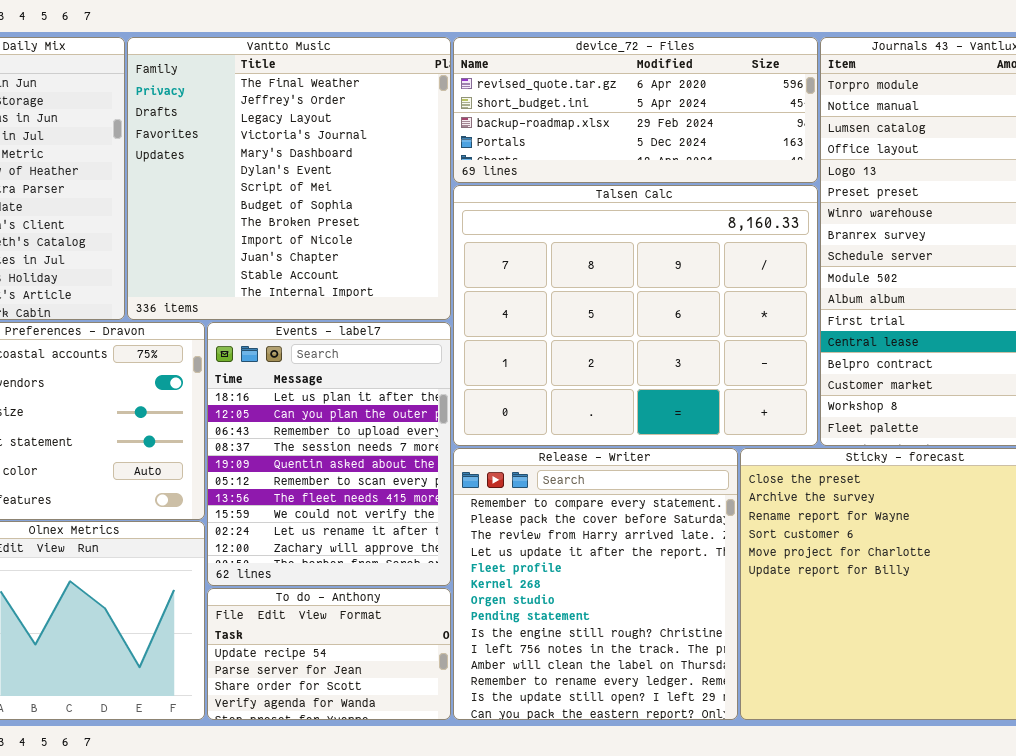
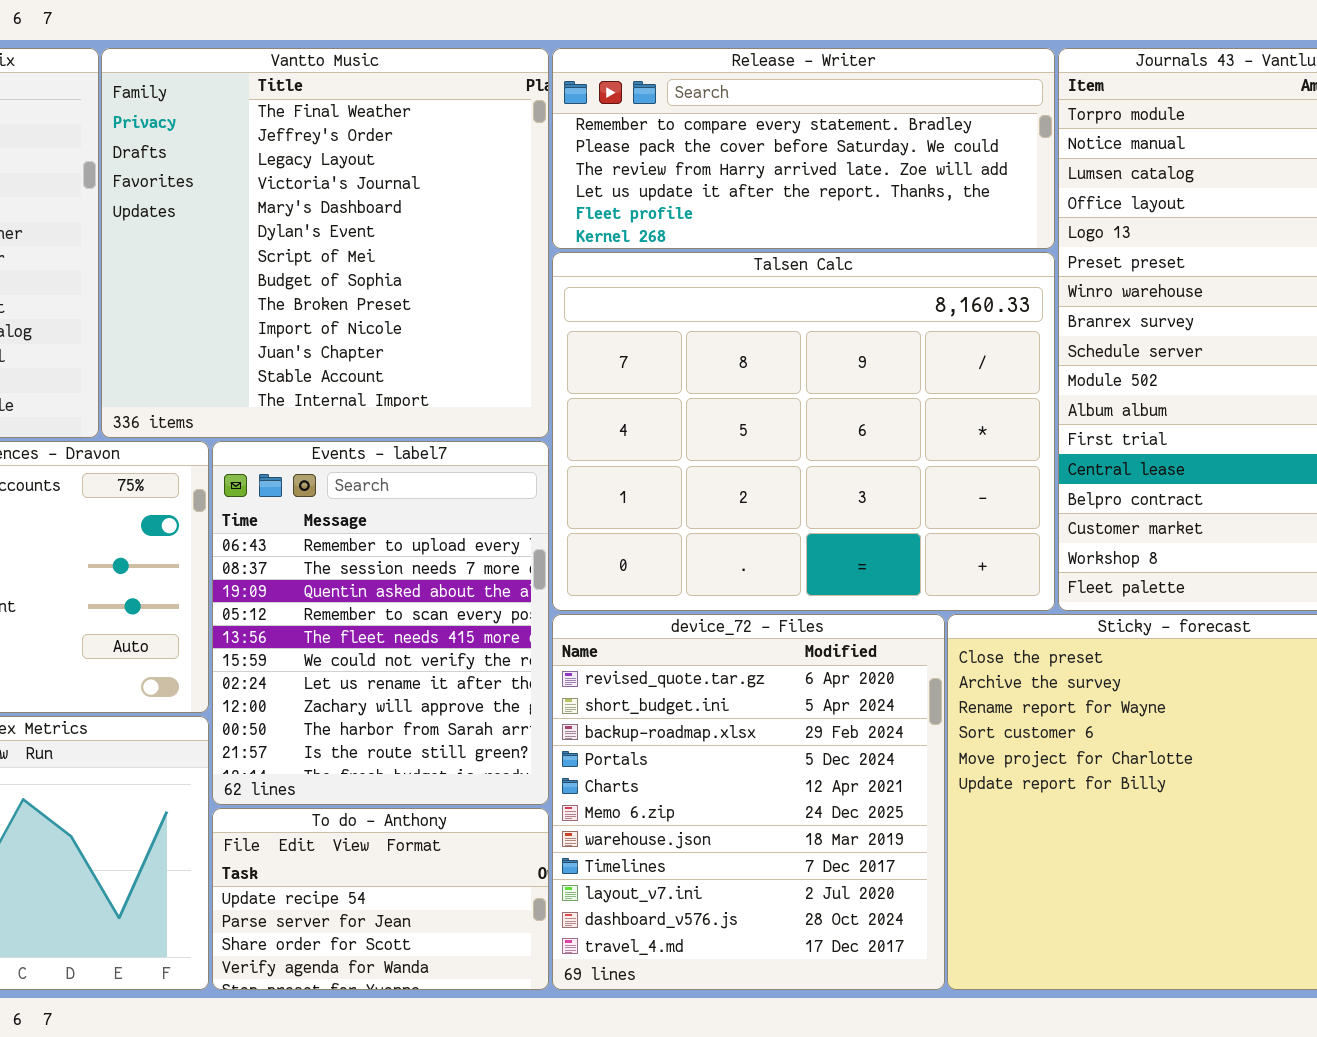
device_72 - Files: [453,37,818,183] -> [552,614,945,990], moved, resized
Events - label7: [207,322,451,586] -> [212,441,549,805], scrolled down 2 rows
Release - Writer: [453,448,738,720] -> [552,48,1055,249], moved, resized

